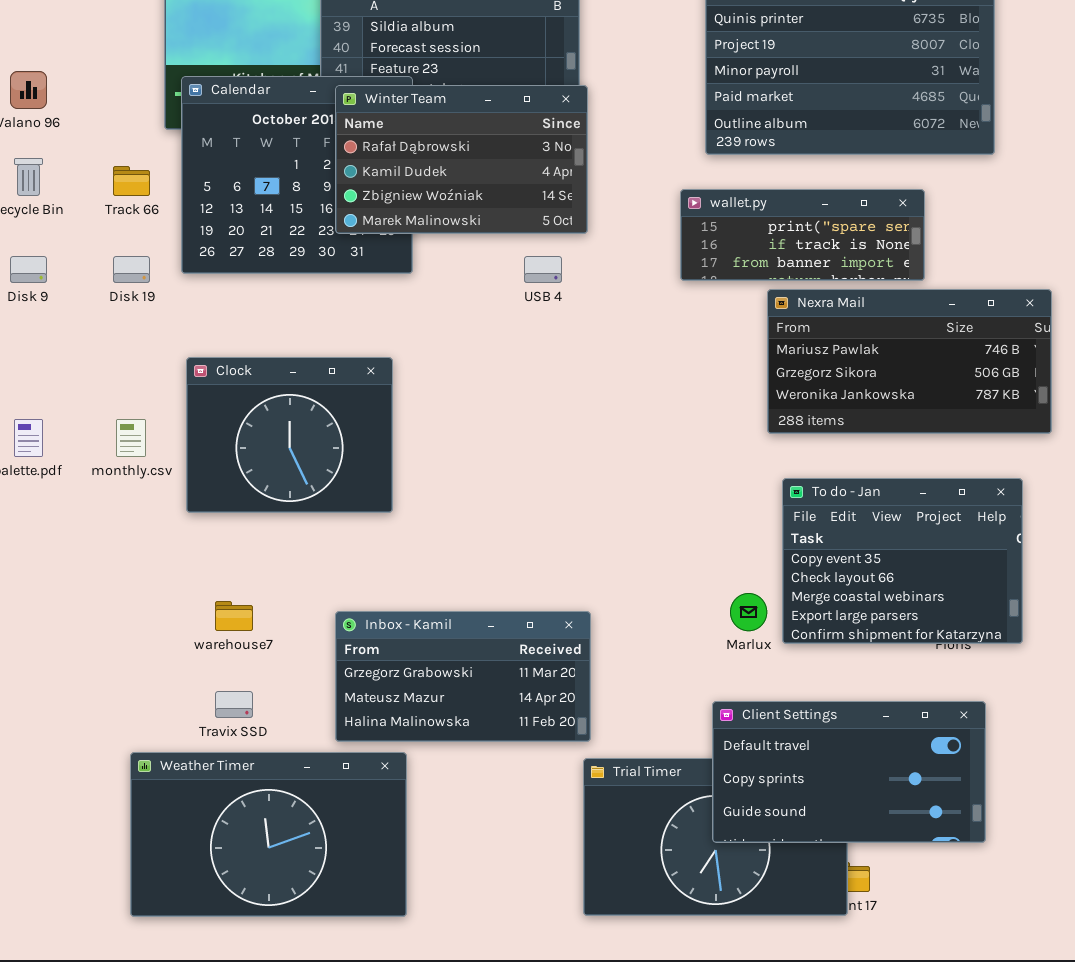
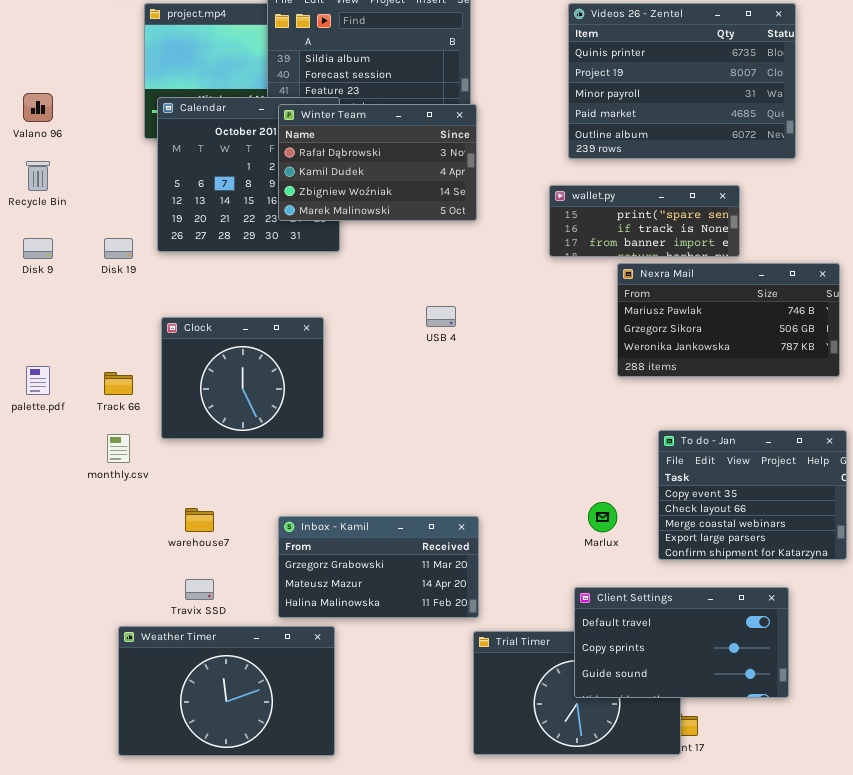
Track 66: [113,166,150,196] -> [104,372,133,395], moved
USB 4: [524,256,562,283] -> [426,306,456,327], moved
monthly.csv: [116,419,146,457] -> [107,434,130,463], moved
To do - Jan: [782,478,1023,644] -> [658,430,847,560], moved

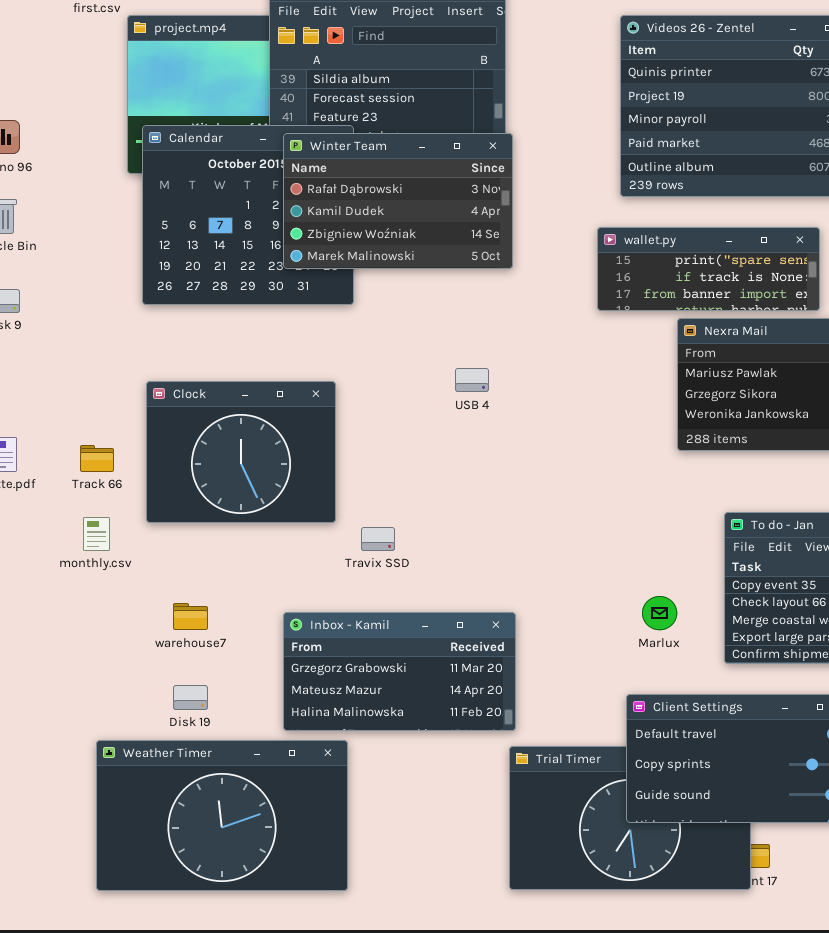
Disk 19: [104,238,133,259] -> [173,685,208,710], moved
Travix SSD: [185,579,214,600] -> [361,527,395,551], moved

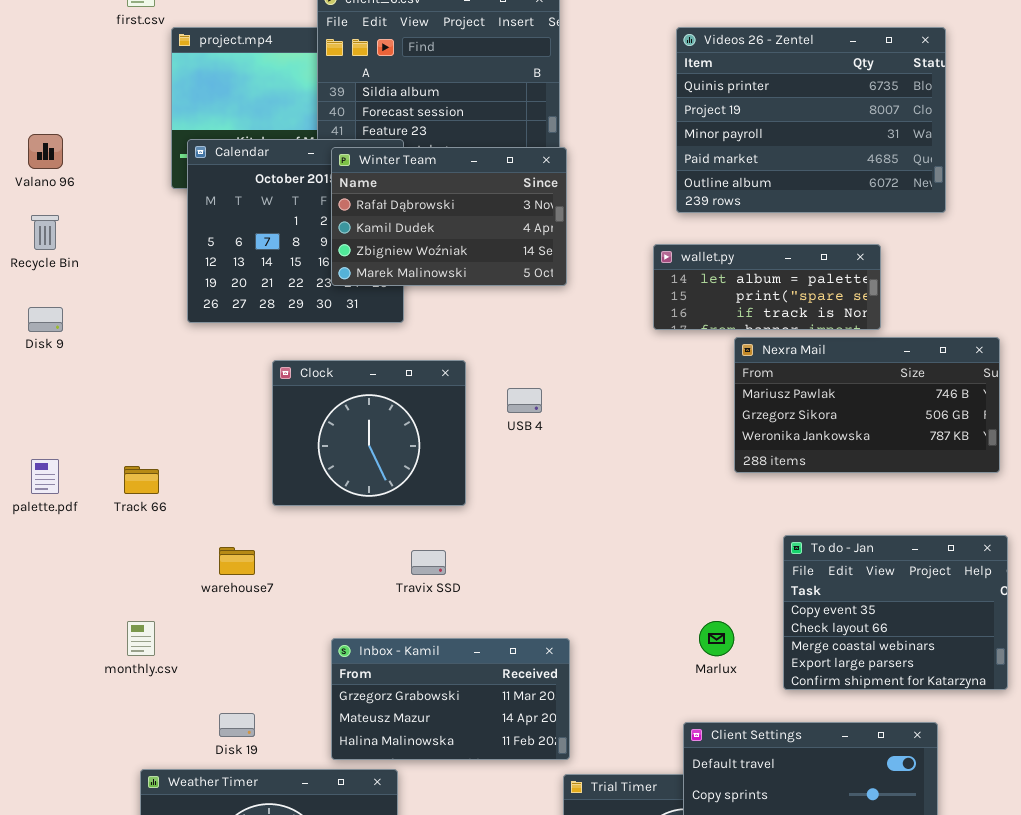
wallet.py: [597,227,820,311] -> [653,244,881,330], scrolled up 1 row
Clock: [146,381,336,523] -> [272,360,466,506], moved
monthly.csv: [83,517,110,551] -> [127,621,155,656], moved
warehouse7: [173,603,208,630] -> [219,547,255,575], moved

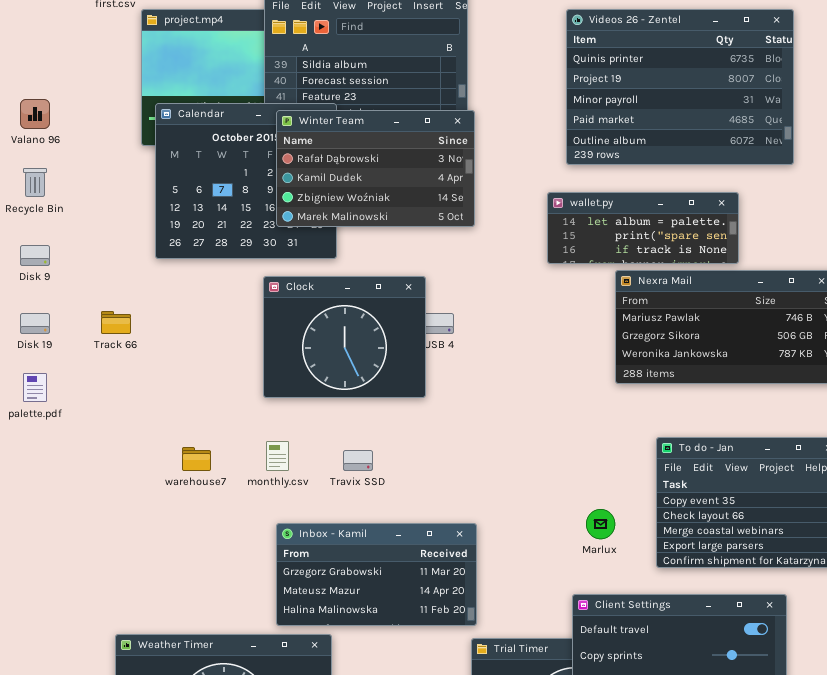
Clock: [272,360,466,506] -> [263,276,426,398], moved
Track 66: [124,466,159,494] -> [101,311,131,334], moved
monthly.csv: [127,621,155,656] -> [266,441,289,471], moved
Disk 19: [219,713,255,737] -> [20,313,50,334], moved

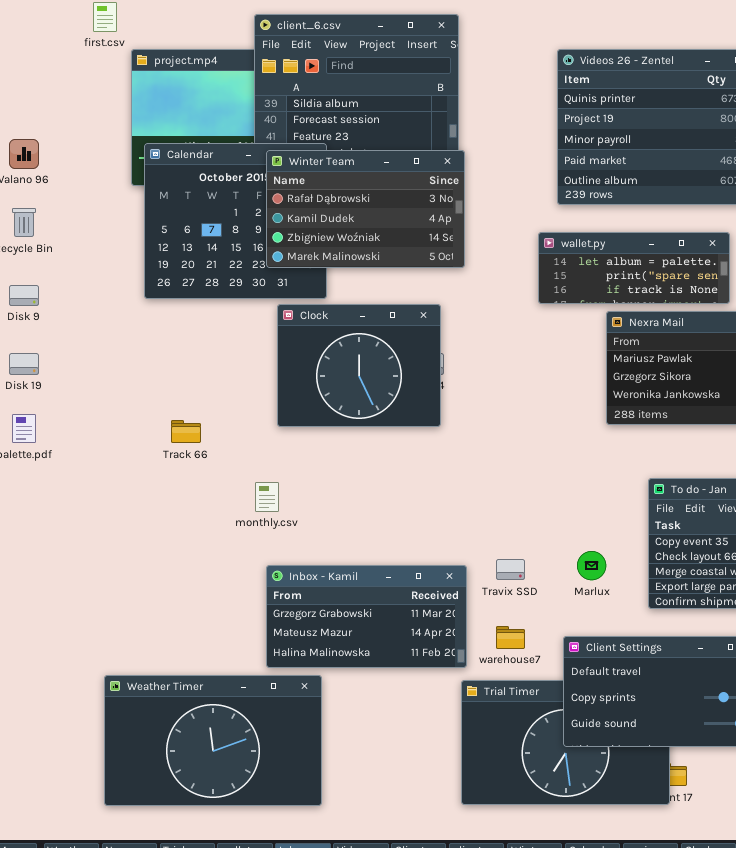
Clock: [263,276,426,398] -> [277,304,441,427], moved
Track 66: [101,311,131,334] -> [171,420,201,443], moved
warehouse7: [182,447,211,471] -> [496,626,525,649], moved
Travix SSD: [343,450,373,471] -> [496,559,525,580], moved

